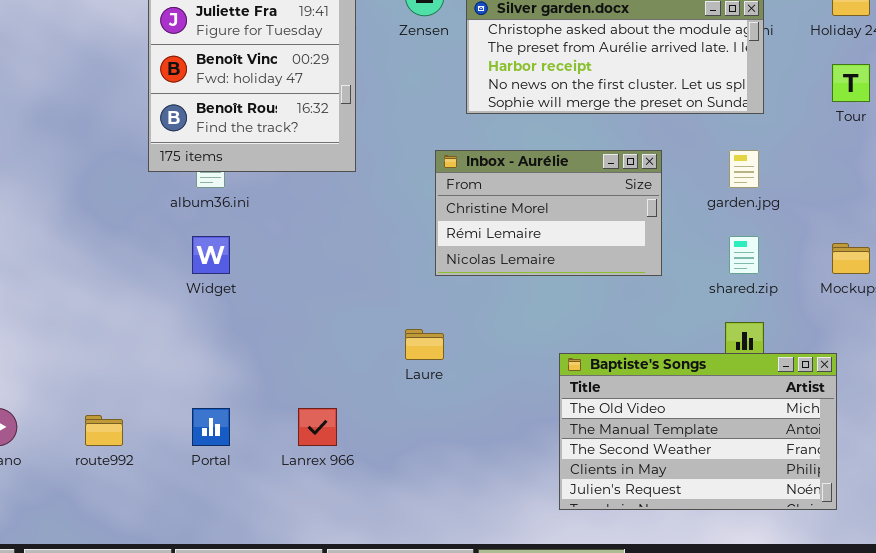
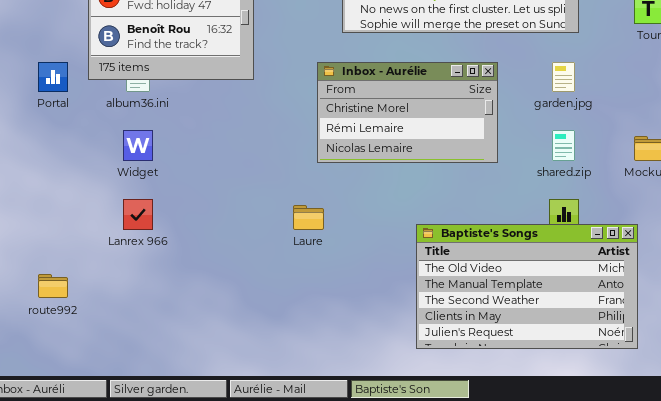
Portal: [192,408,230,446] -> [38,62,68,92], moved
Lanrex 966: [298,408,337,446] -> [123,199,153,230], moved

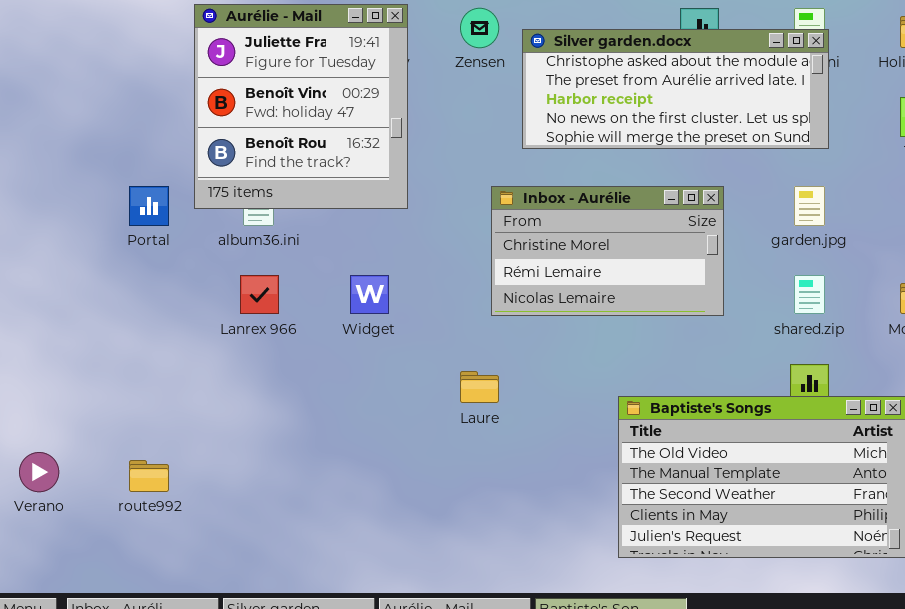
Widget: [123,130,153,161] -> [350,275,389,314], moved
Lanrex 966: [123,199,153,230] -> [240,275,279,314], moved

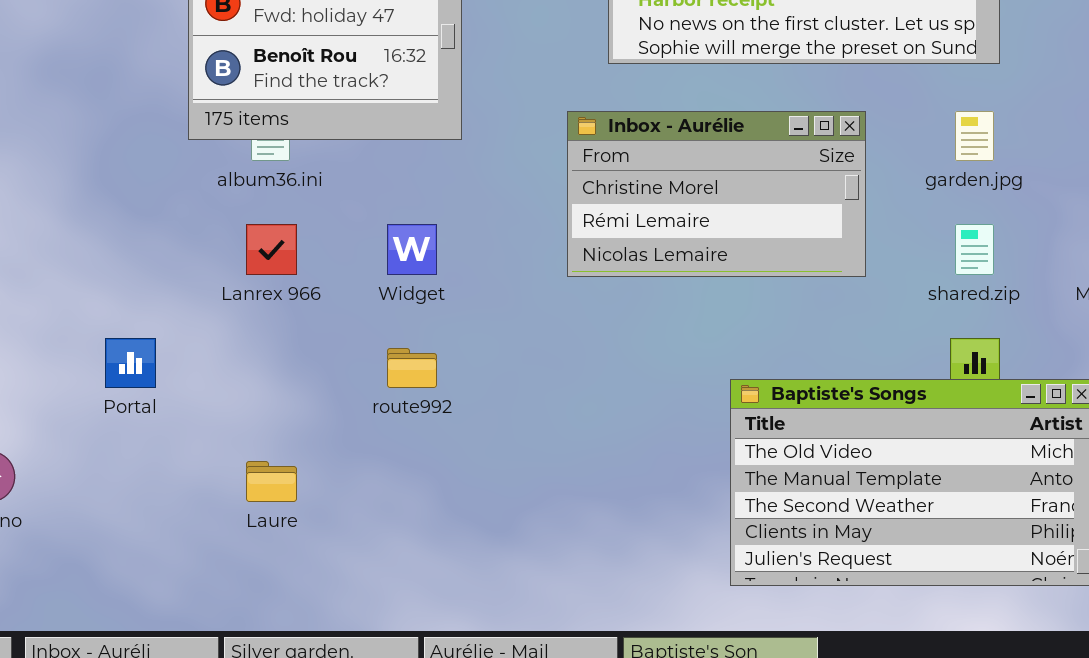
Portal: [129,186,169,226] -> [105,338,156,388], moved
Laure: [460,371,499,403] -> [246,461,297,502], moved
route992: [129,460,169,492] -> [387,348,437,388], moved

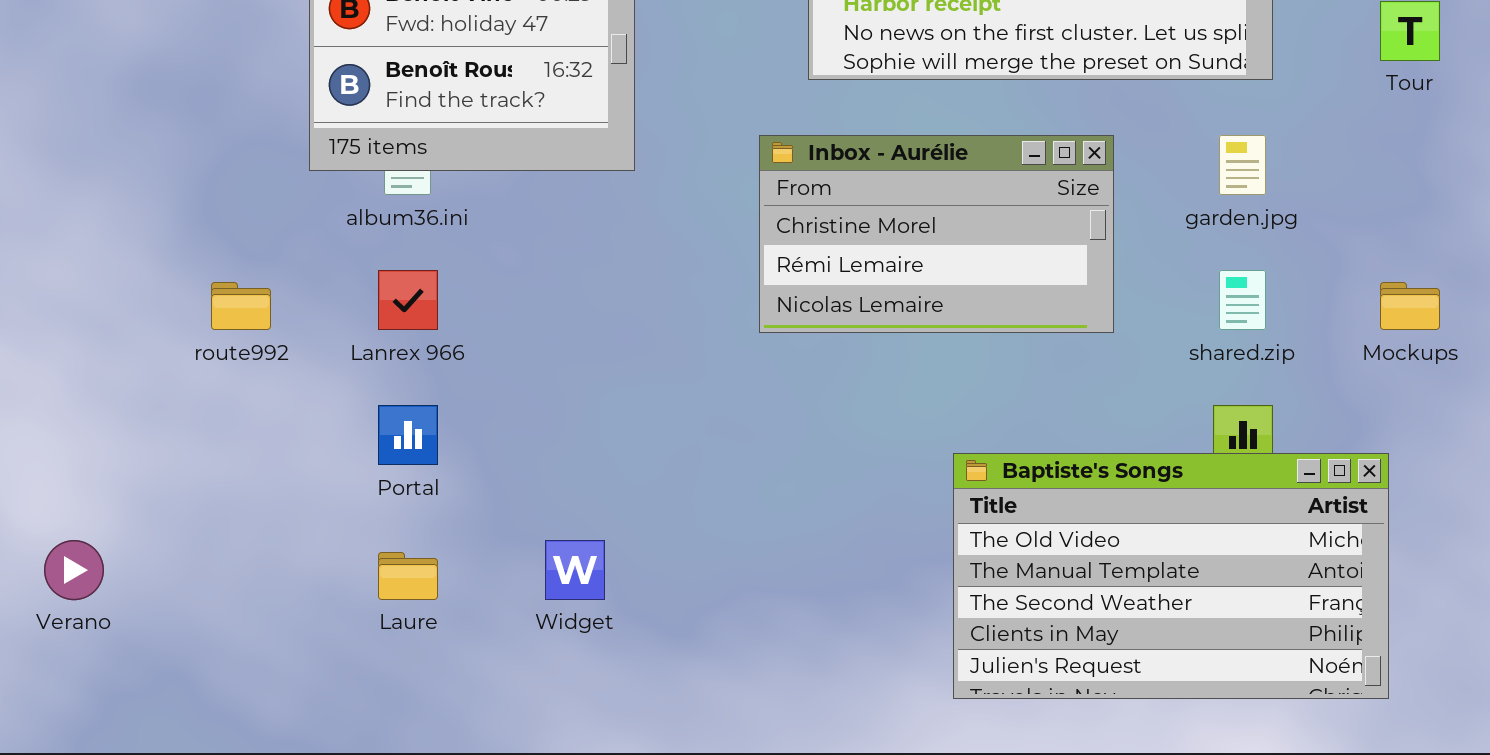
Widget: [387,224,437,275] -> [545,540,605,600], moved
Portal: [105,338,156,388] -> [378,405,438,465], moved
route992: [387,348,437,388] -> [211,282,271,330], moved

